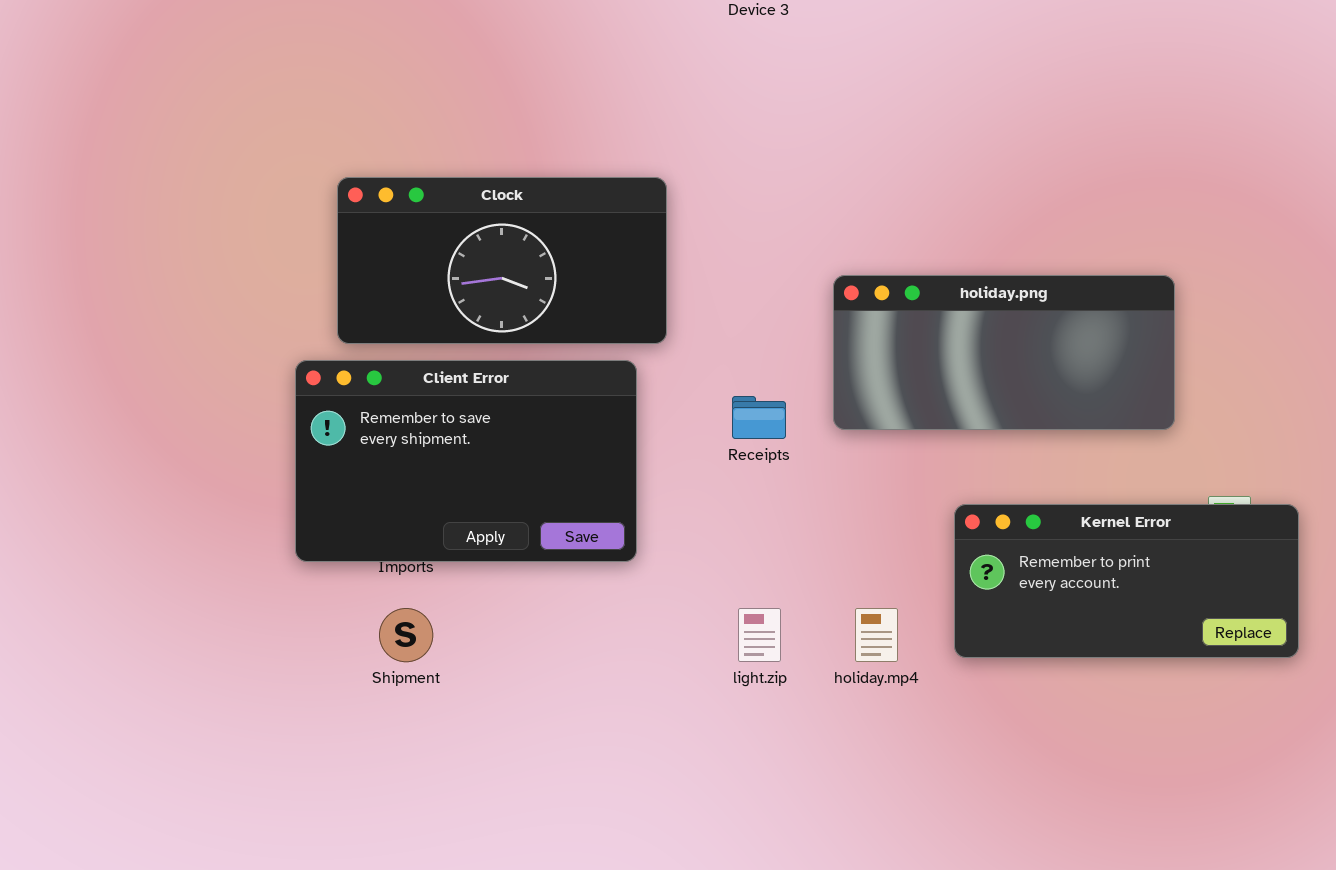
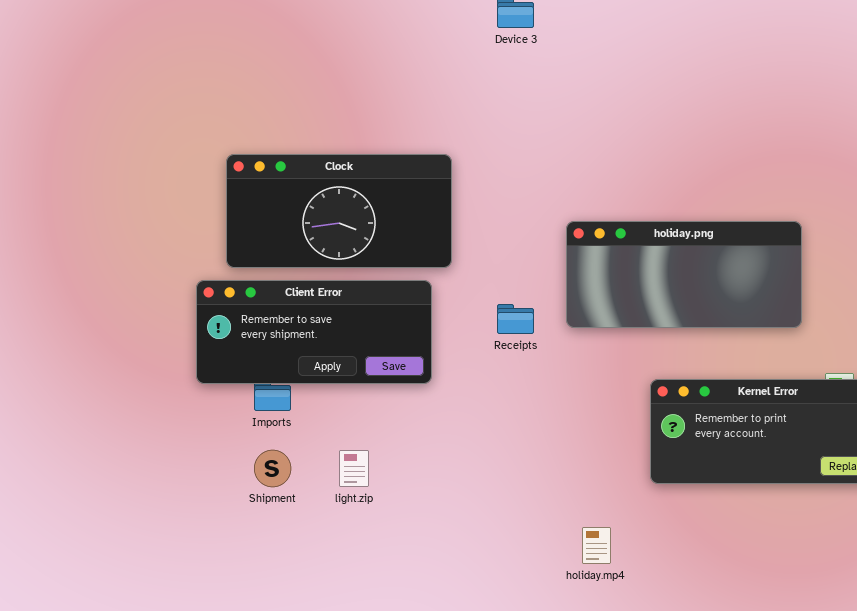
Client Error: [295,360,637,562] -> [196,280,432,384], resized
light.zip: [738,608,781,662] -> [339,450,369,487], moved
holiday.mp4: [855,608,898,662] -> [582,527,611,564], moved

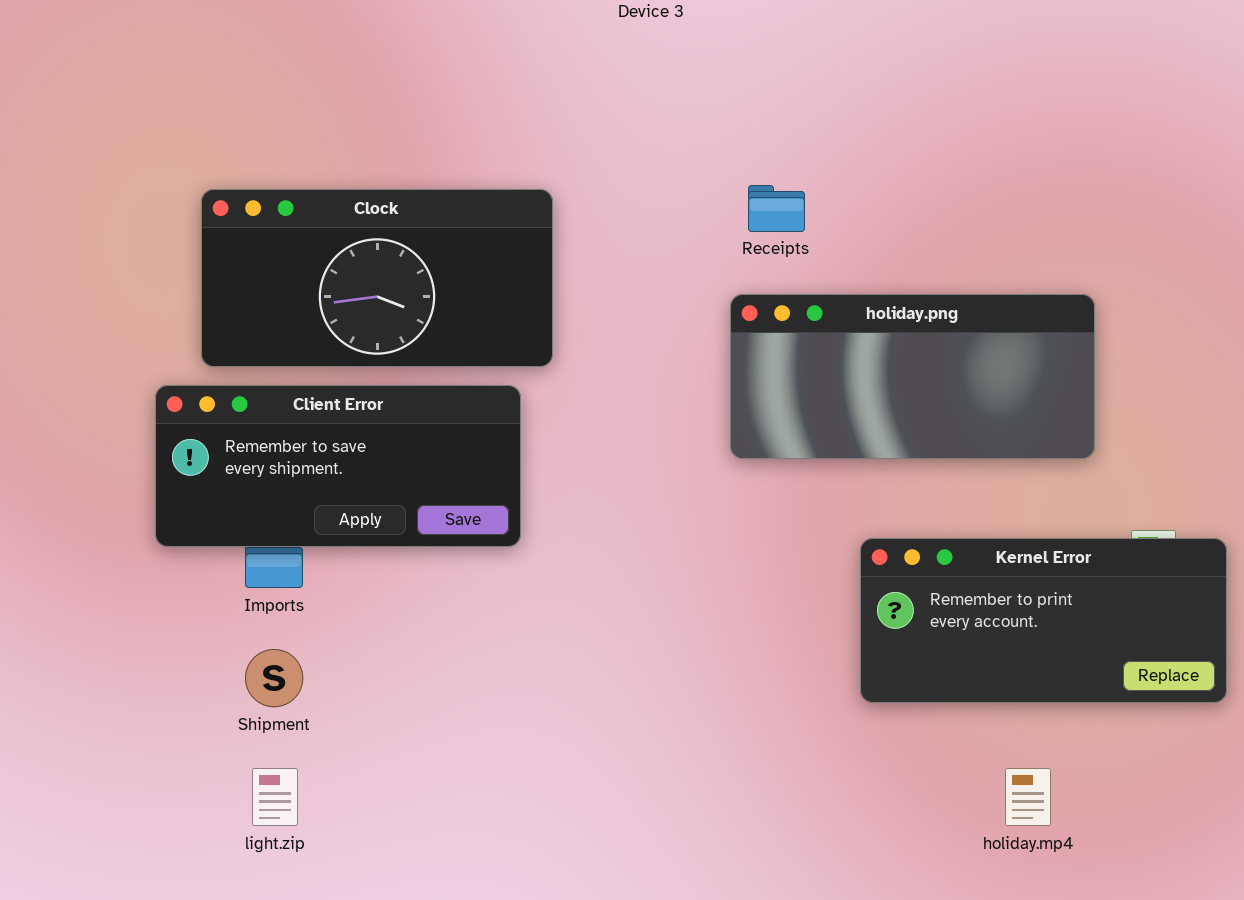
Receipts: [497,304,534,334] -> [748,185,805,232], moved
light.zip: [339,450,369,487] -> [252,768,298,826], moved
holiday.mp4: [582,527,611,564] -> [1005,768,1051,826], moved

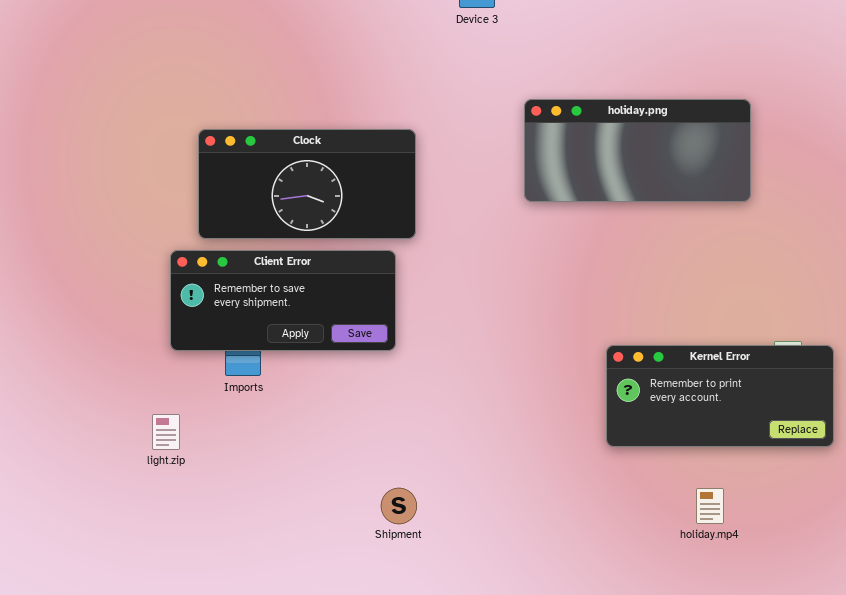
holiday.png: [730,294,1095,459] -> [524,99,751,202], moved
Shipment: [245,649,303,707] -> [381,488,417,524], moved
light.zip: [252,768,298,826] -> [152,414,180,450], moved

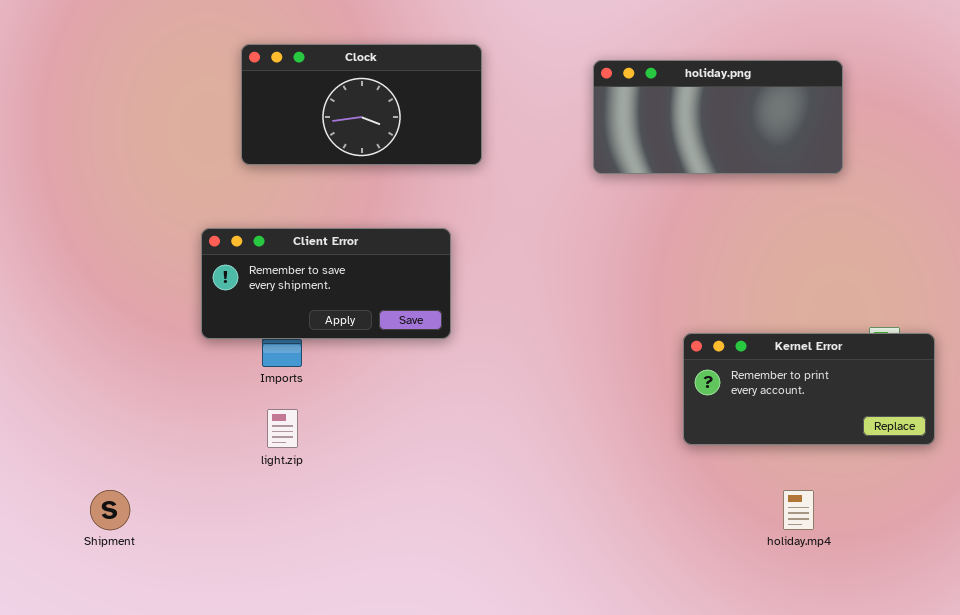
Clock: [198,129,416,239] -> [241,44,482,165], moved
light.zip: [152,414,180,450] -> [267,409,298,448], moved
Shipment: [381,488,417,524] -> [90,490,130,530], moved

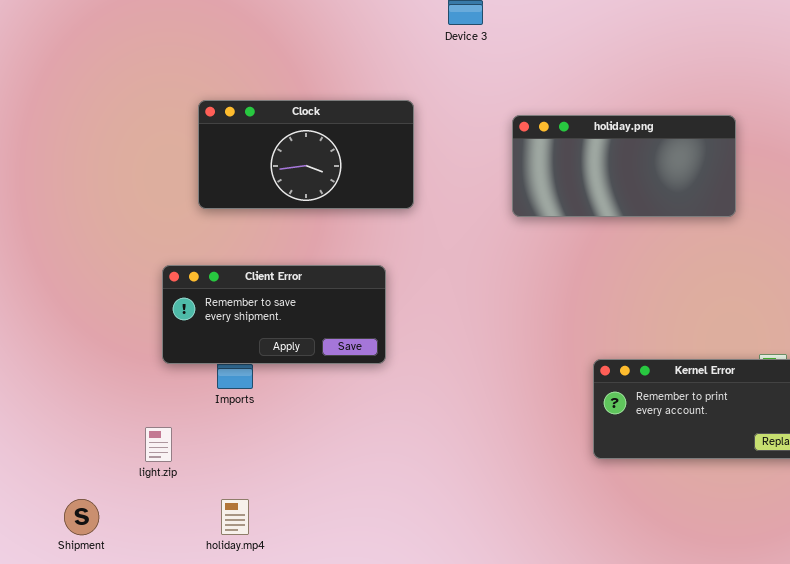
light.zip: [267,409,298,448] -> [145,427,172,462], moved
holiday.mp4: [783,490,814,530] -> [221,499,249,535], moved

